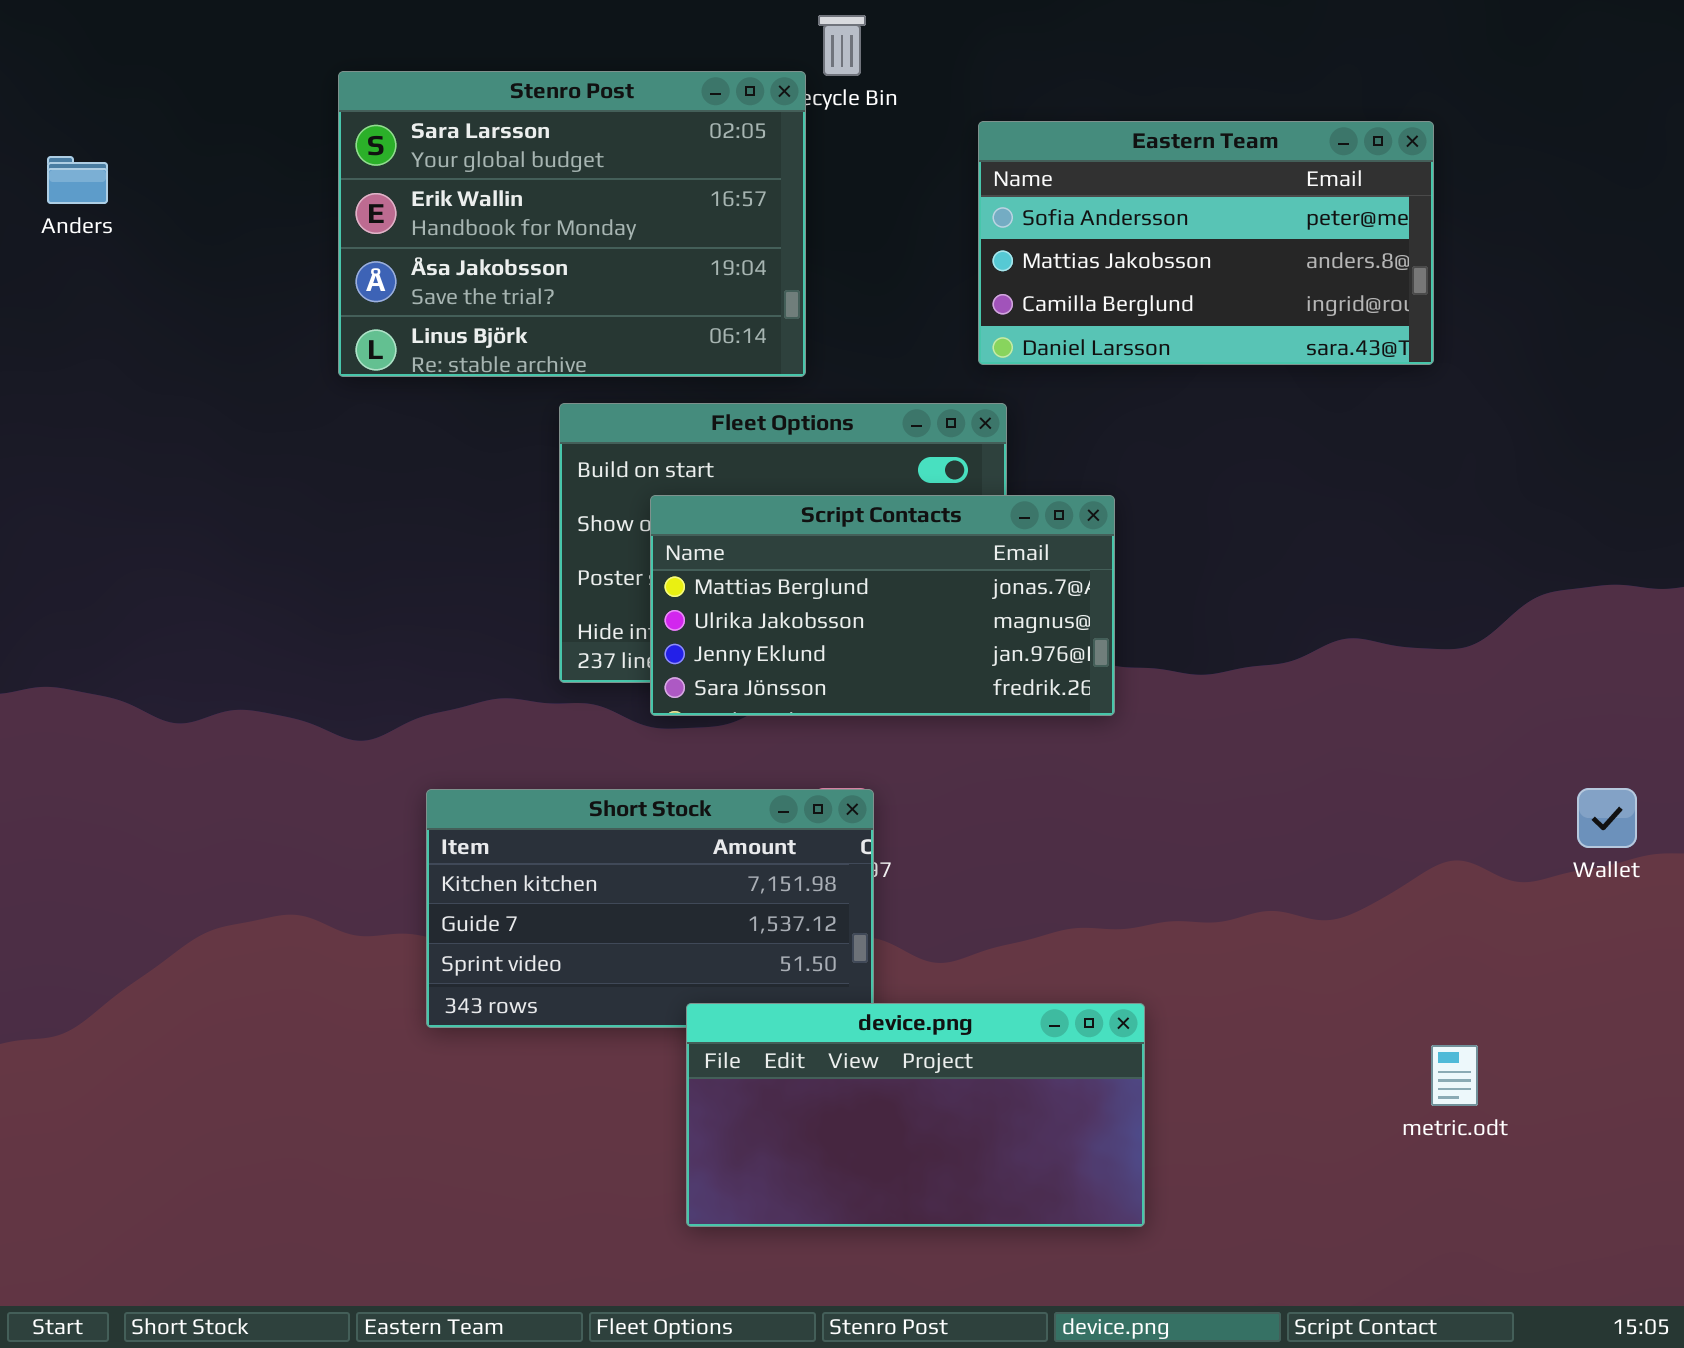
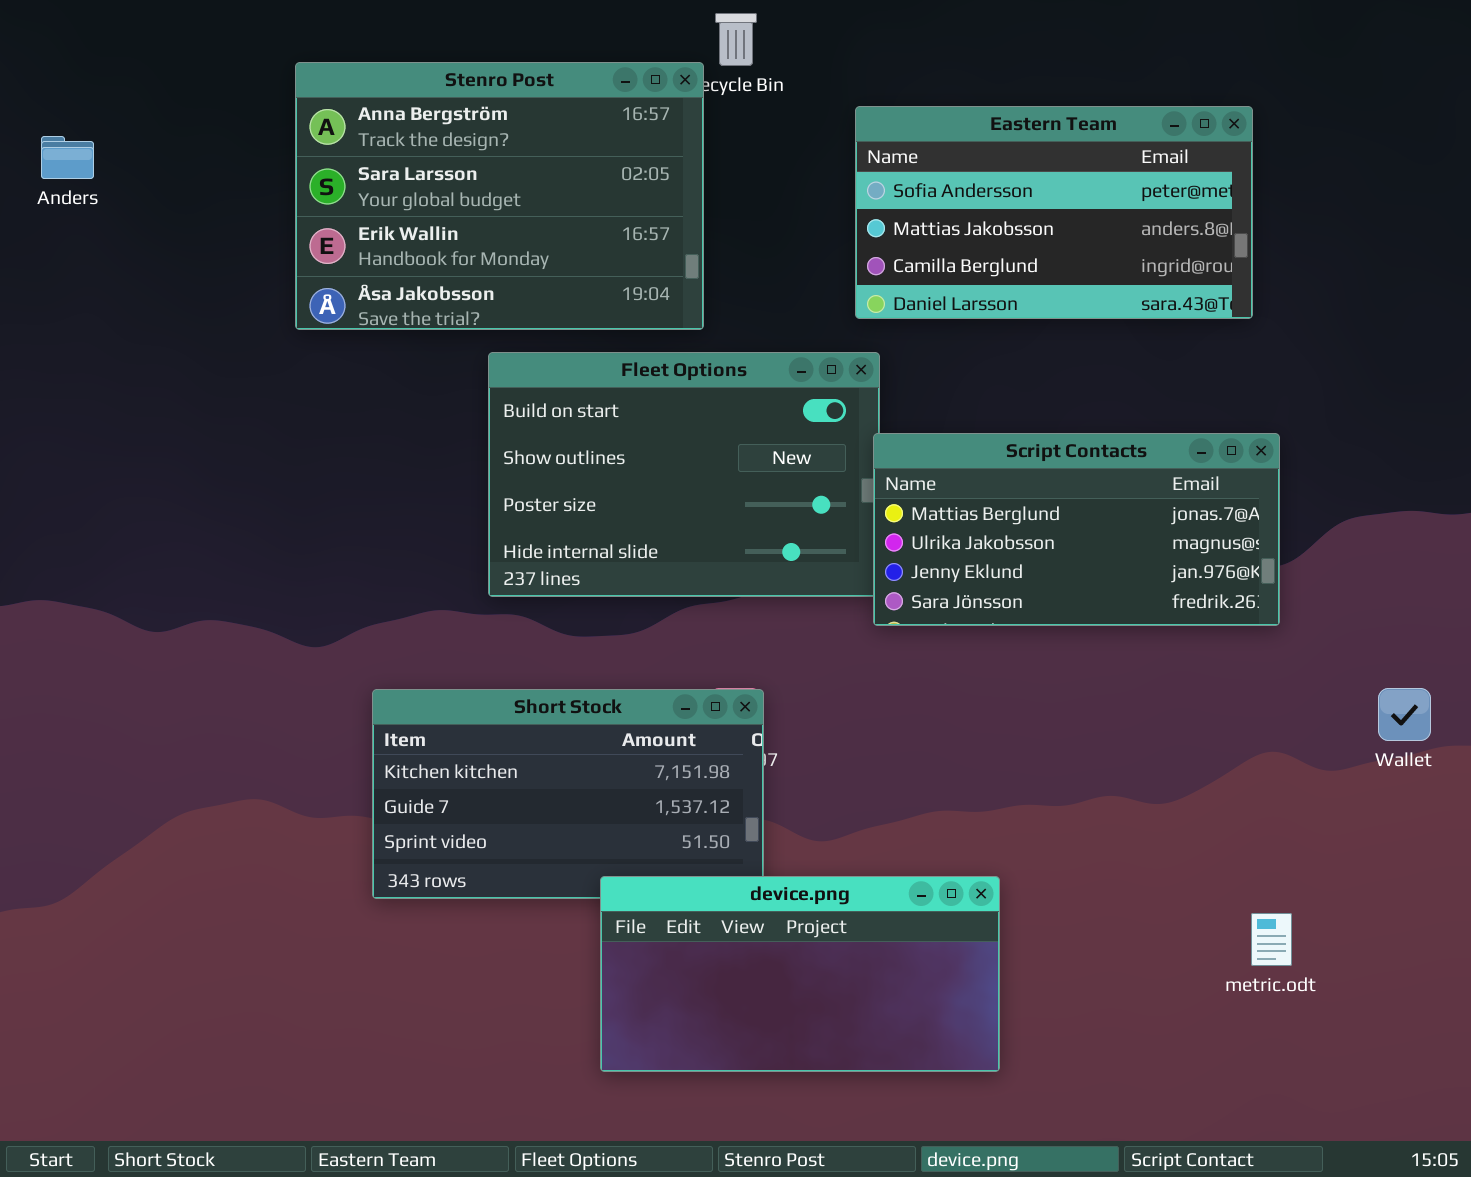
Stenro Post: [338,71,806,377] -> [295,62,704,330], scrolled up 1 row
Script Contacts: [650,495,1115,716] -> [873,433,1280,626], moved

